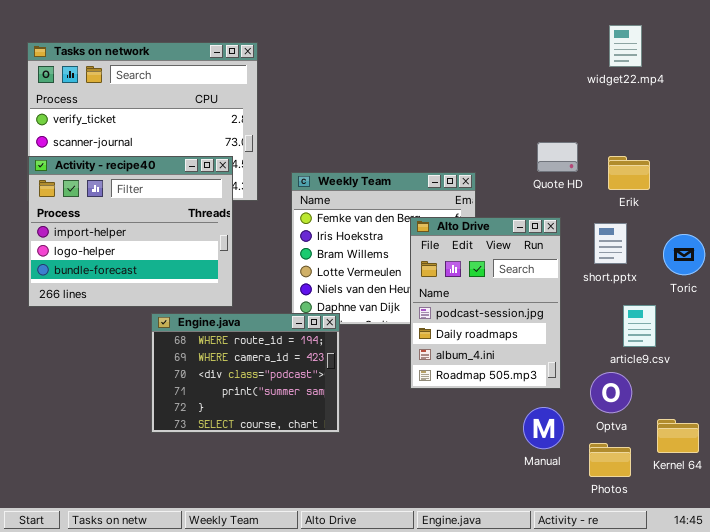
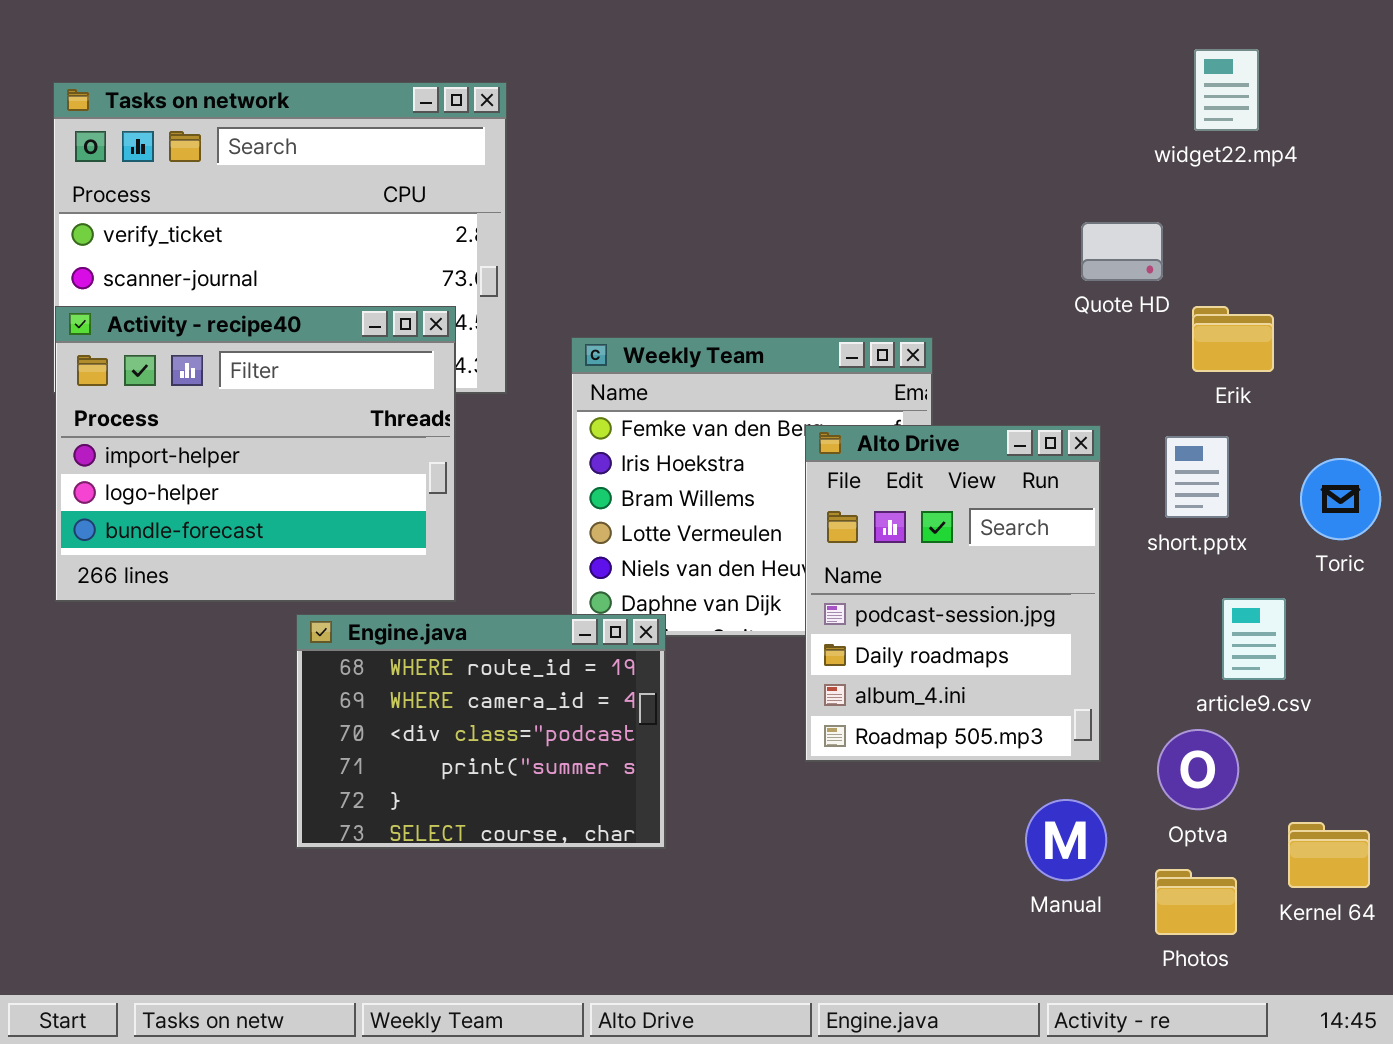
Quote HD: [537,142,578,172] -> [1081,222,1163,281], moved

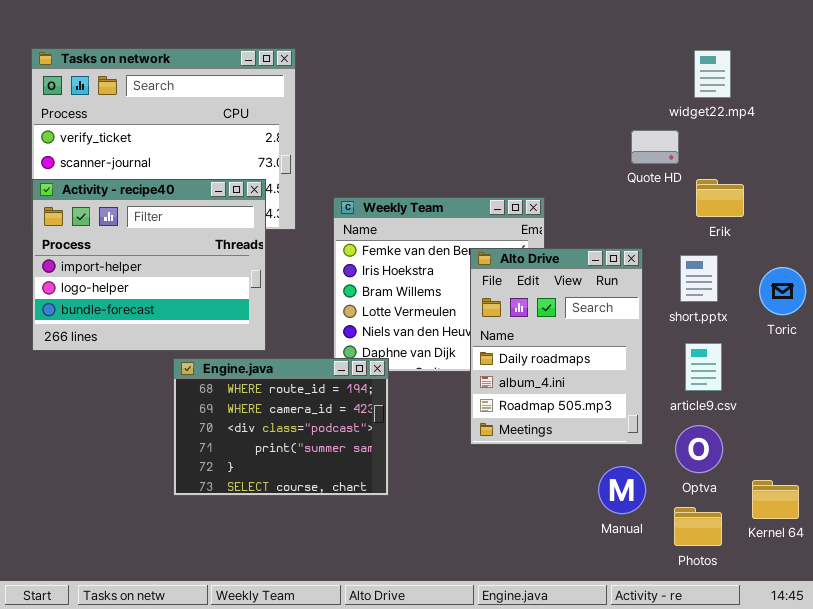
widget22.mp4: [1194,49,1259,131] -> [694,50,731,98], moved
Alto Drive: [805,425,1101,762] -> [470,248,643,445], scrolled down 1 row
article9.csv: [1222,598,1286,680] -> [685,343,722,391], moved

